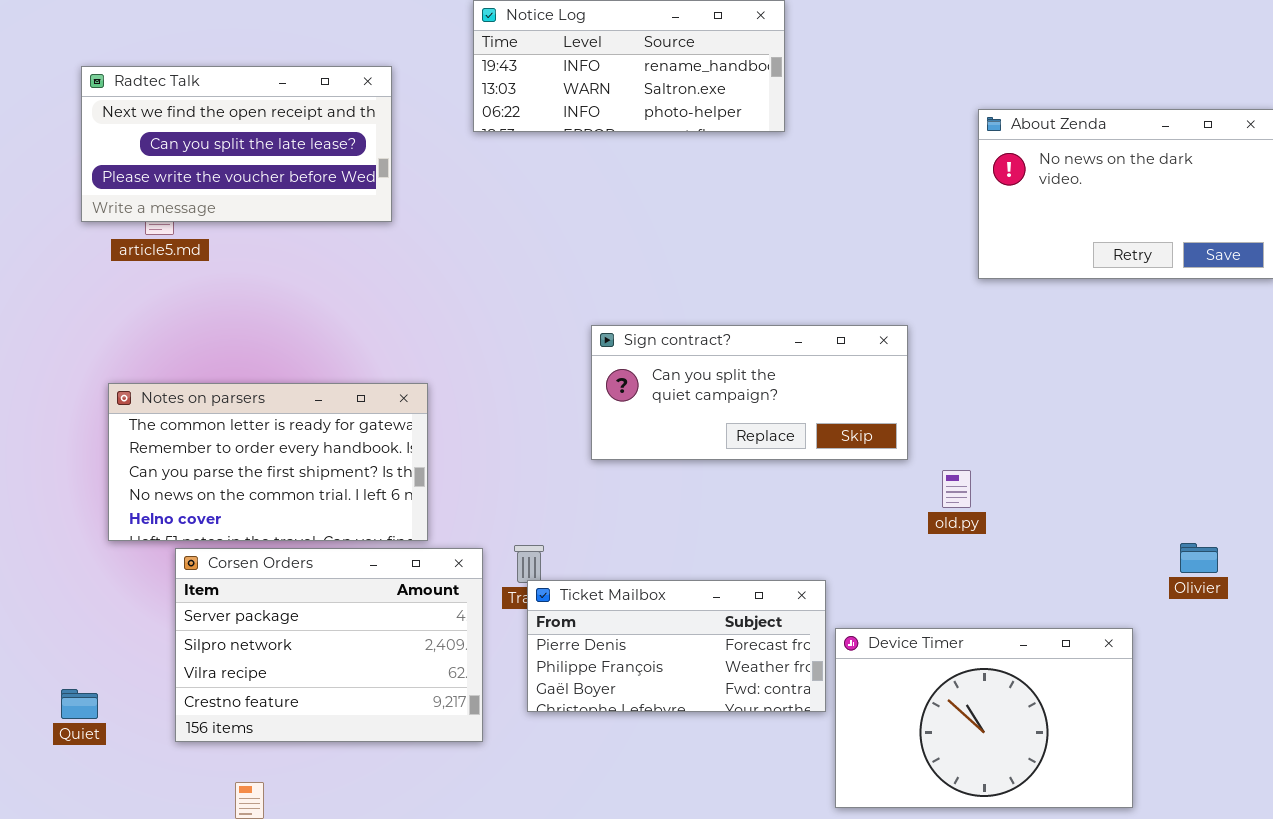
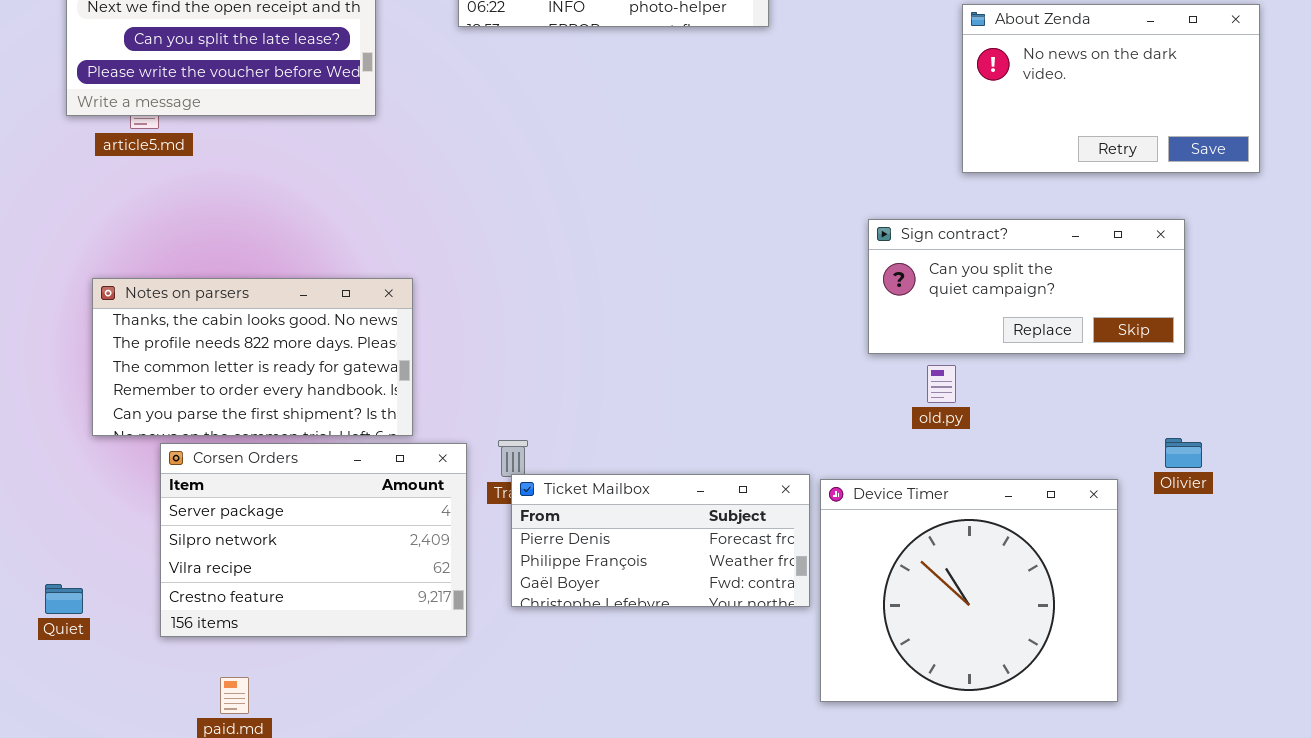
Sign contract?: [591,325,908,460] -> [868,219,1185,354], moved
Notes on parsers: [108,383,428,541] -> [92,278,413,436], scrolled up 2 rows
Device Timer: [835,628,1133,808] -> [820,479,1118,702], resized

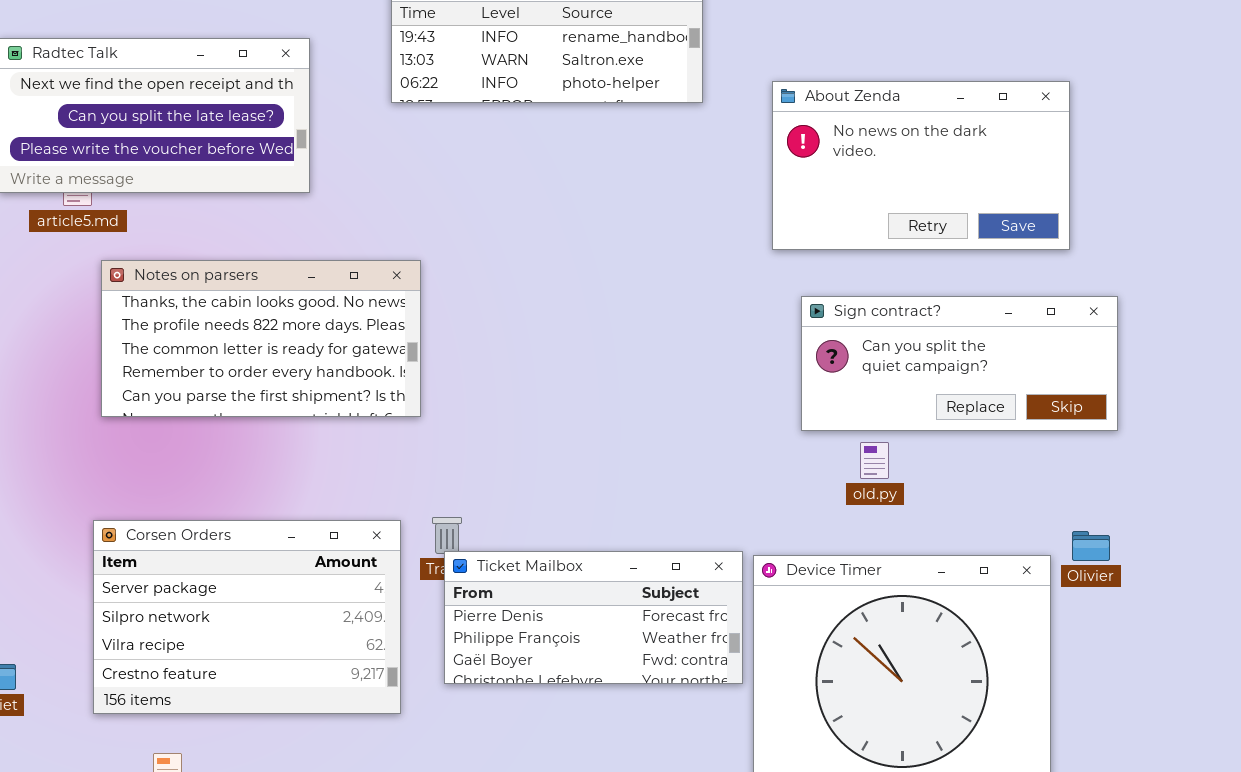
About Zenda: [962,4,1260,173] -> [772,81,1070,250], moved
Notes on parsers: [92,278,413,436] -> [101,260,421,417], moved
Olivier: [1165,438,1202,468] -> [1072,531,1110,561], moved

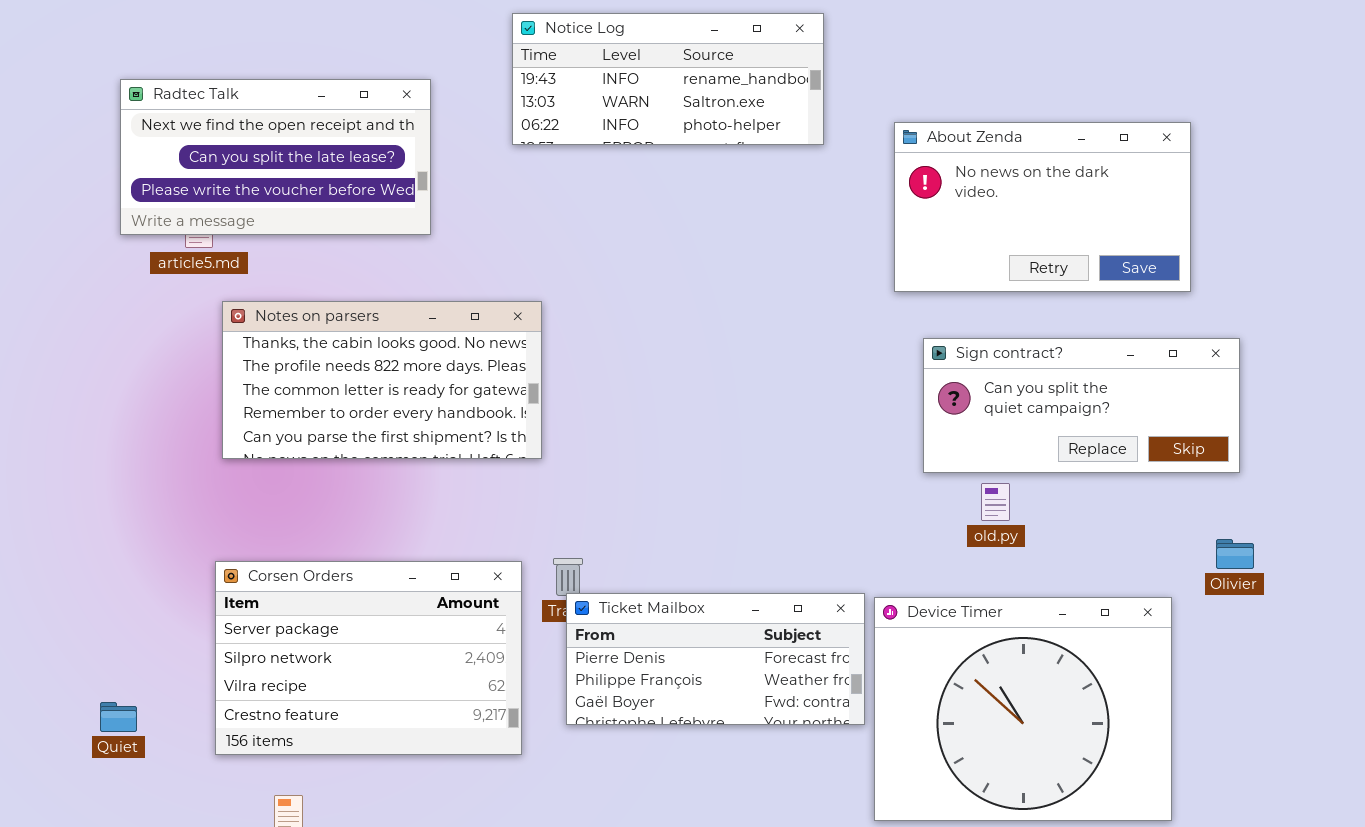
Olivier: [1072,531,1110,561] -> [1216,539,1254,569], moved

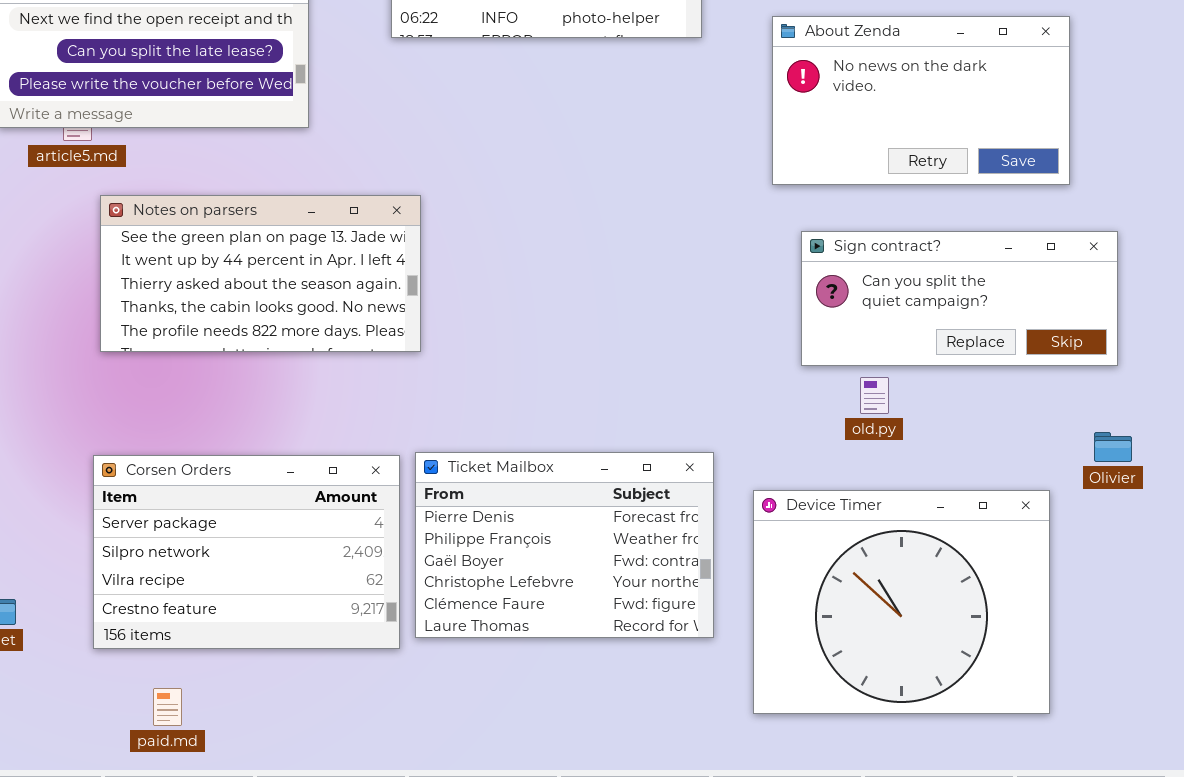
Notes on parsers: [222,301,542,459] -> [100,195,421,352], scrolled up 3 rows
Ticket Mailbox: [566,593,865,725] -> [415,452,714,638], moved, resized

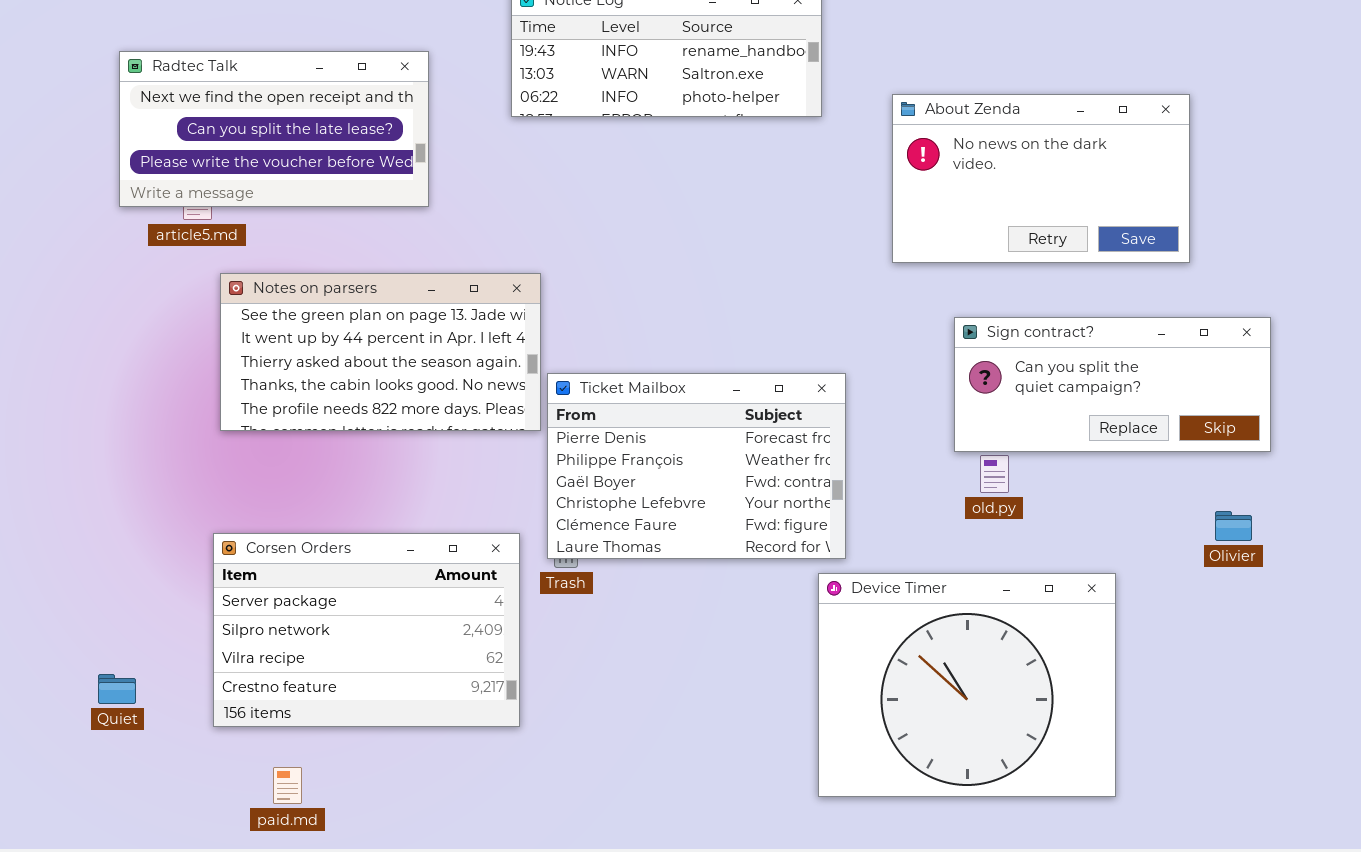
Sign contract?: [801,231,1118,366] -> [954,317,1271,452], moved
Ticket Mailbox: [415,452,714,638] -> [547,373,846,559], moved
Device Timer: [753,490,1050,714] -> [818,573,1116,797], moved

